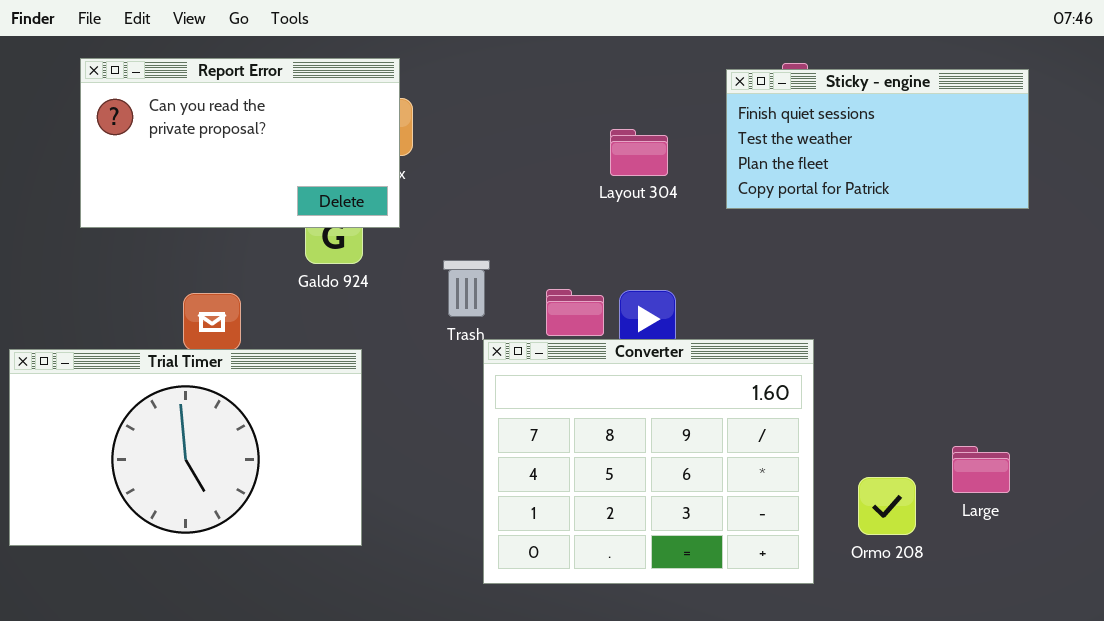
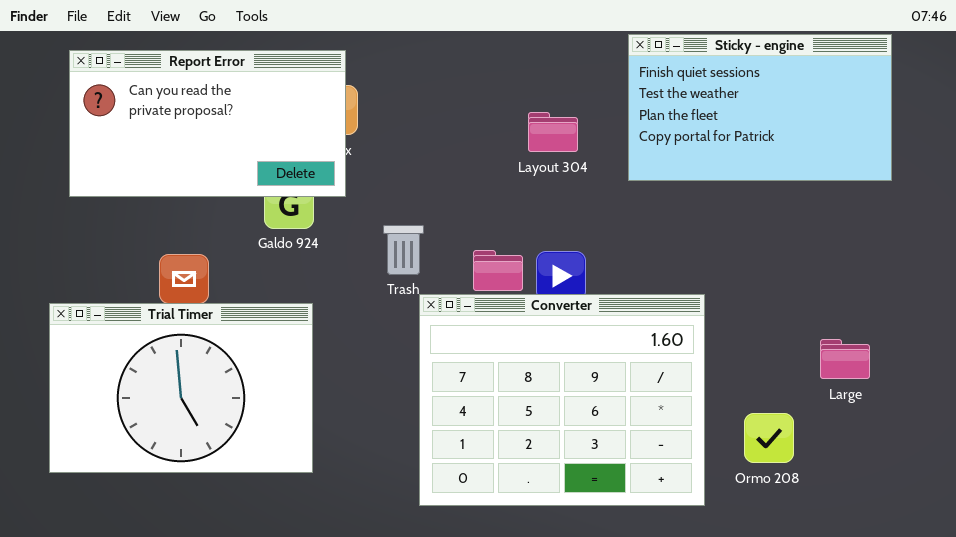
Sticky - engine: [726,69,1029,209] -> [628,34,892,181], resized
Trial Timer: [9,349,362,546] -> [49,303,313,473], resized
Large: [952,446,1010,493] -> [820,339,870,379], moved

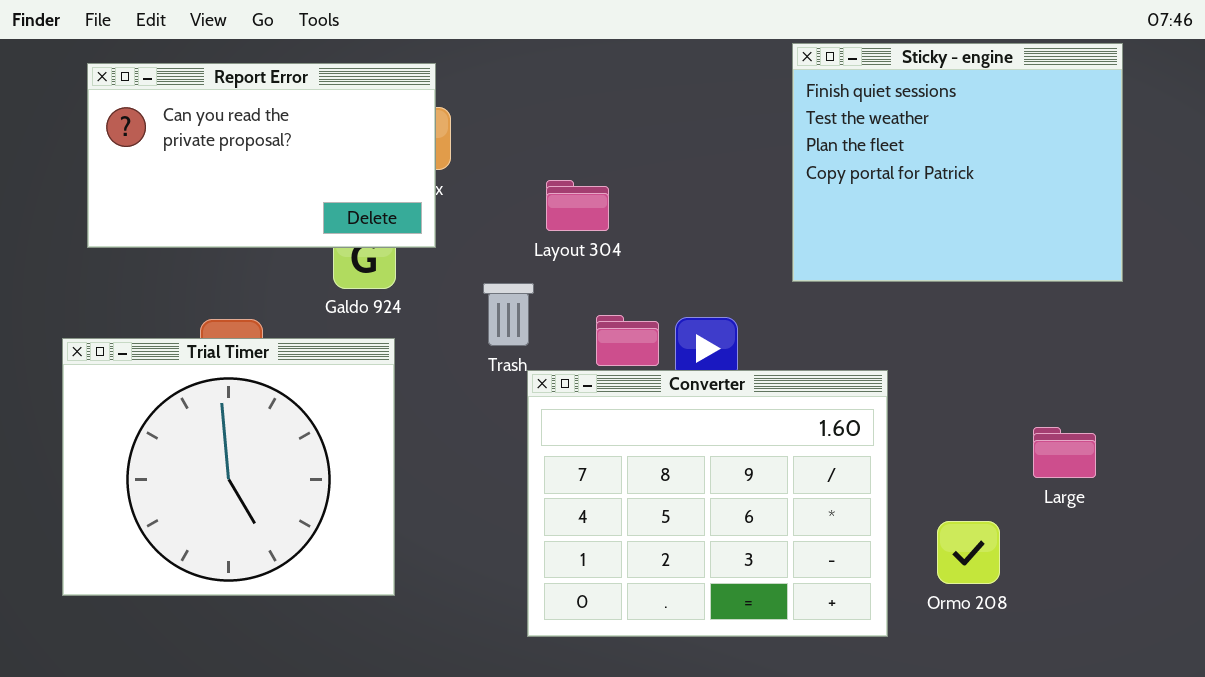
Sticky - engine: [628,34,892,181] -> [792,43,1123,282], resized
Layout 304: [528,112,578,152] -> [546,180,609,231], moved
Trial Timer: [49,303,313,473] -> [62,338,395,596], resized

